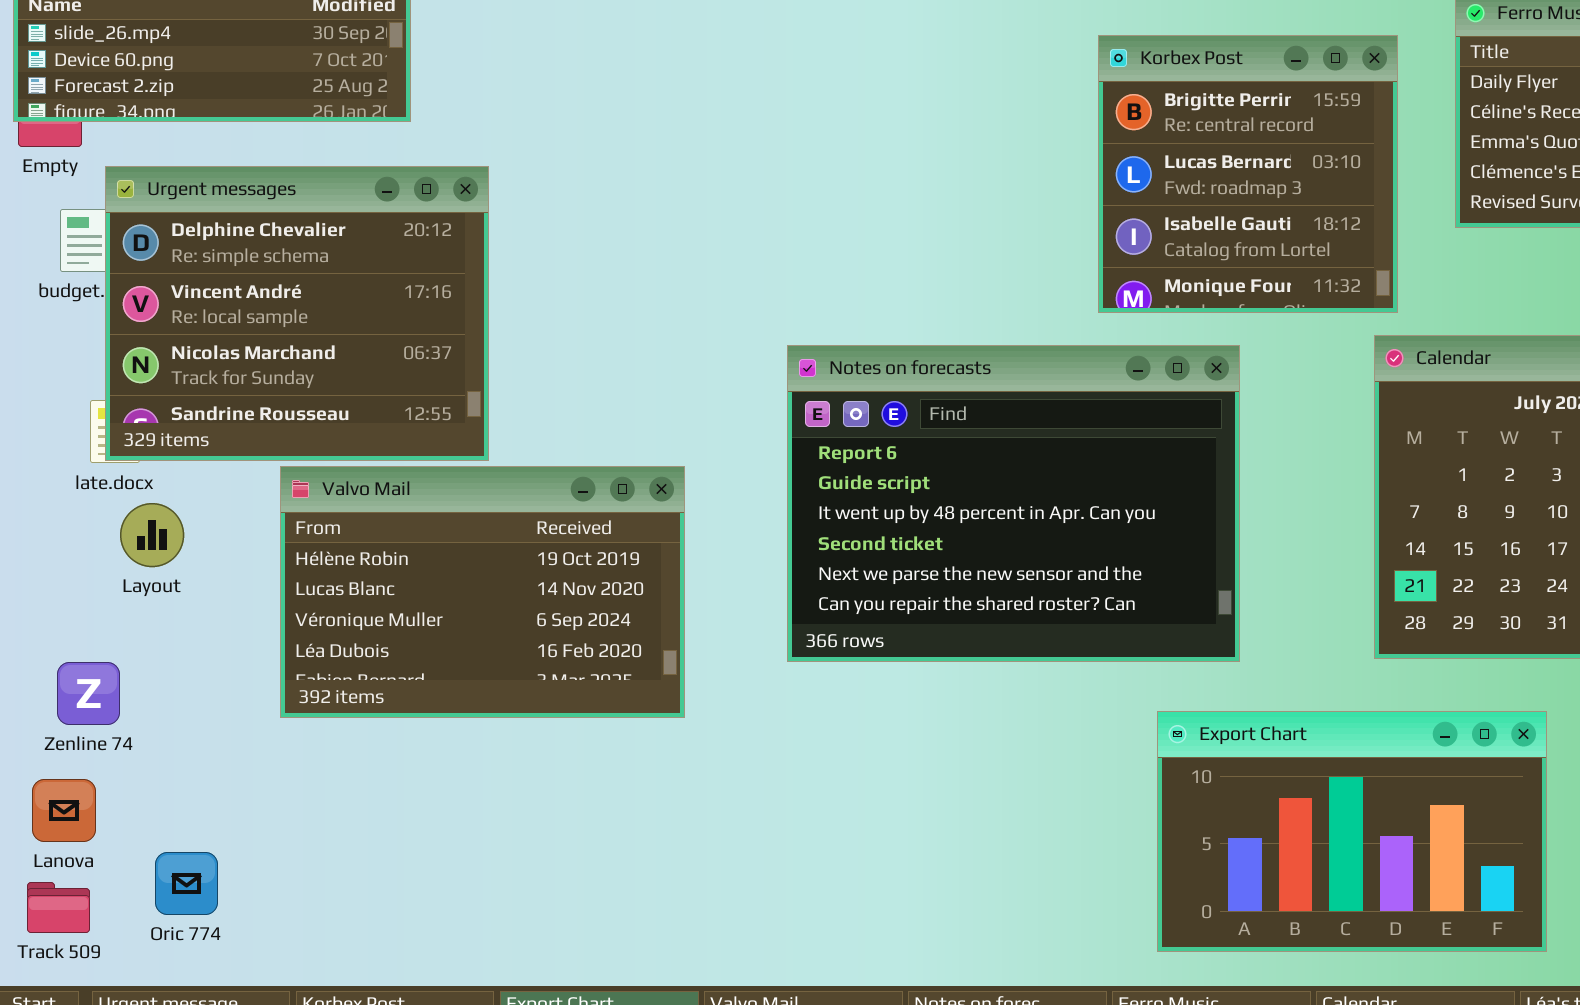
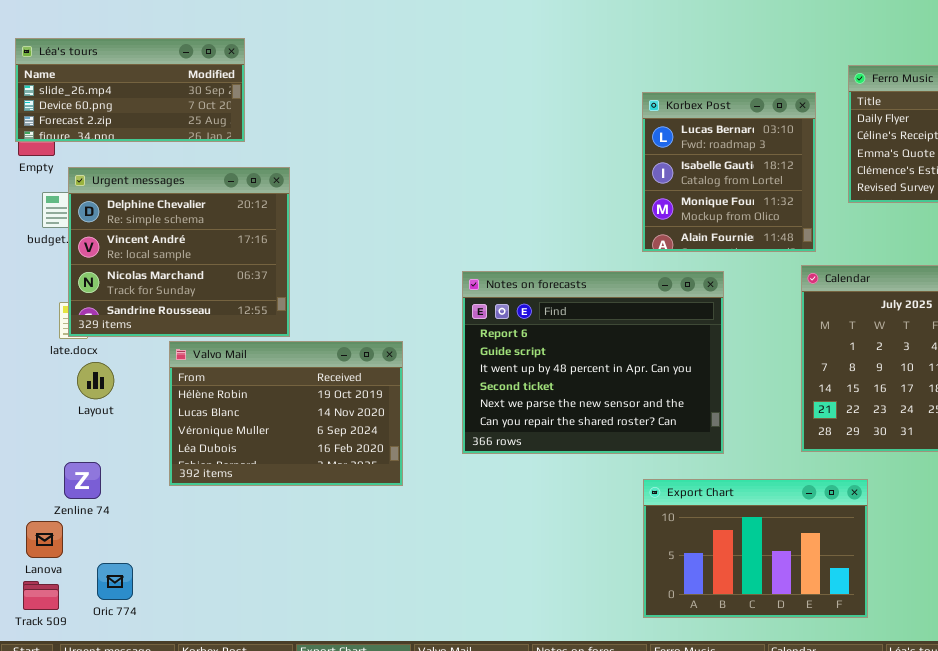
Korbex Post: [1098,35,1398,313] -> [642,92,816,252], scrolled down 1 row
Zenline 74: [57,662,120,725] -> [64,462,101,499], moved
Export Chart: [1157,711,1547,952] -> [643,479,868,618], moved

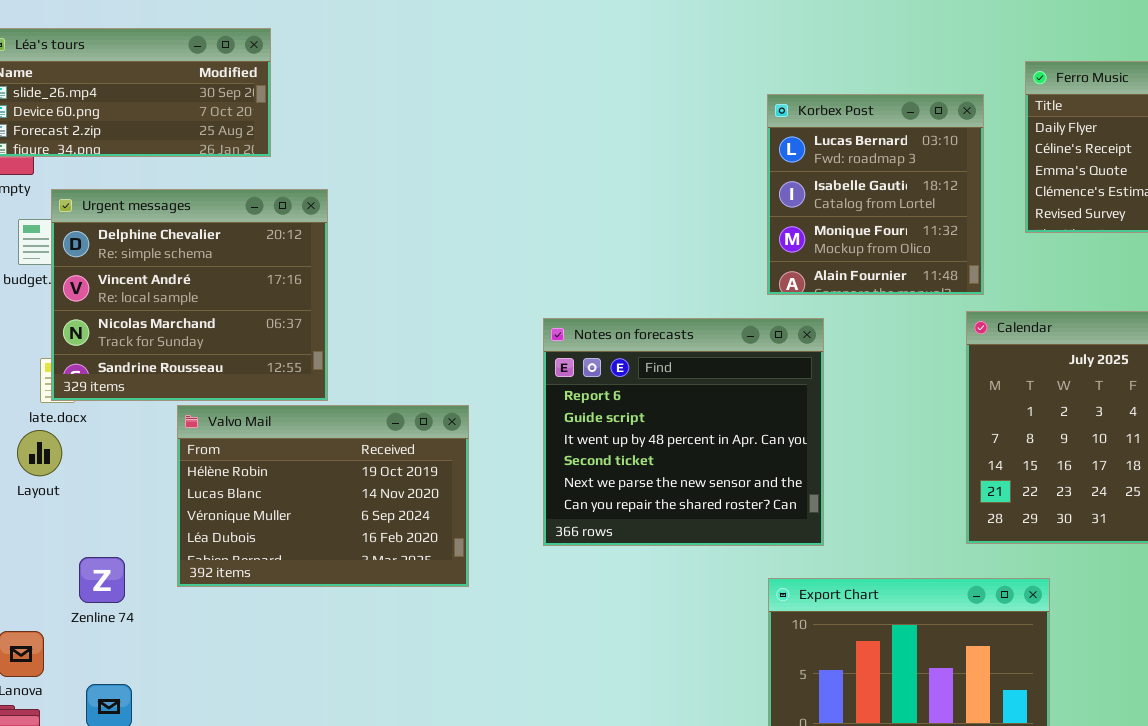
Notes on forecasts: [462,271,724,454] -> [543,318,824,546], resized
Layout: [77,362,114,399] -> [17,430,62,476], moved
Zenline 74: [64,462,101,499] -> [79,557,125,603], moved

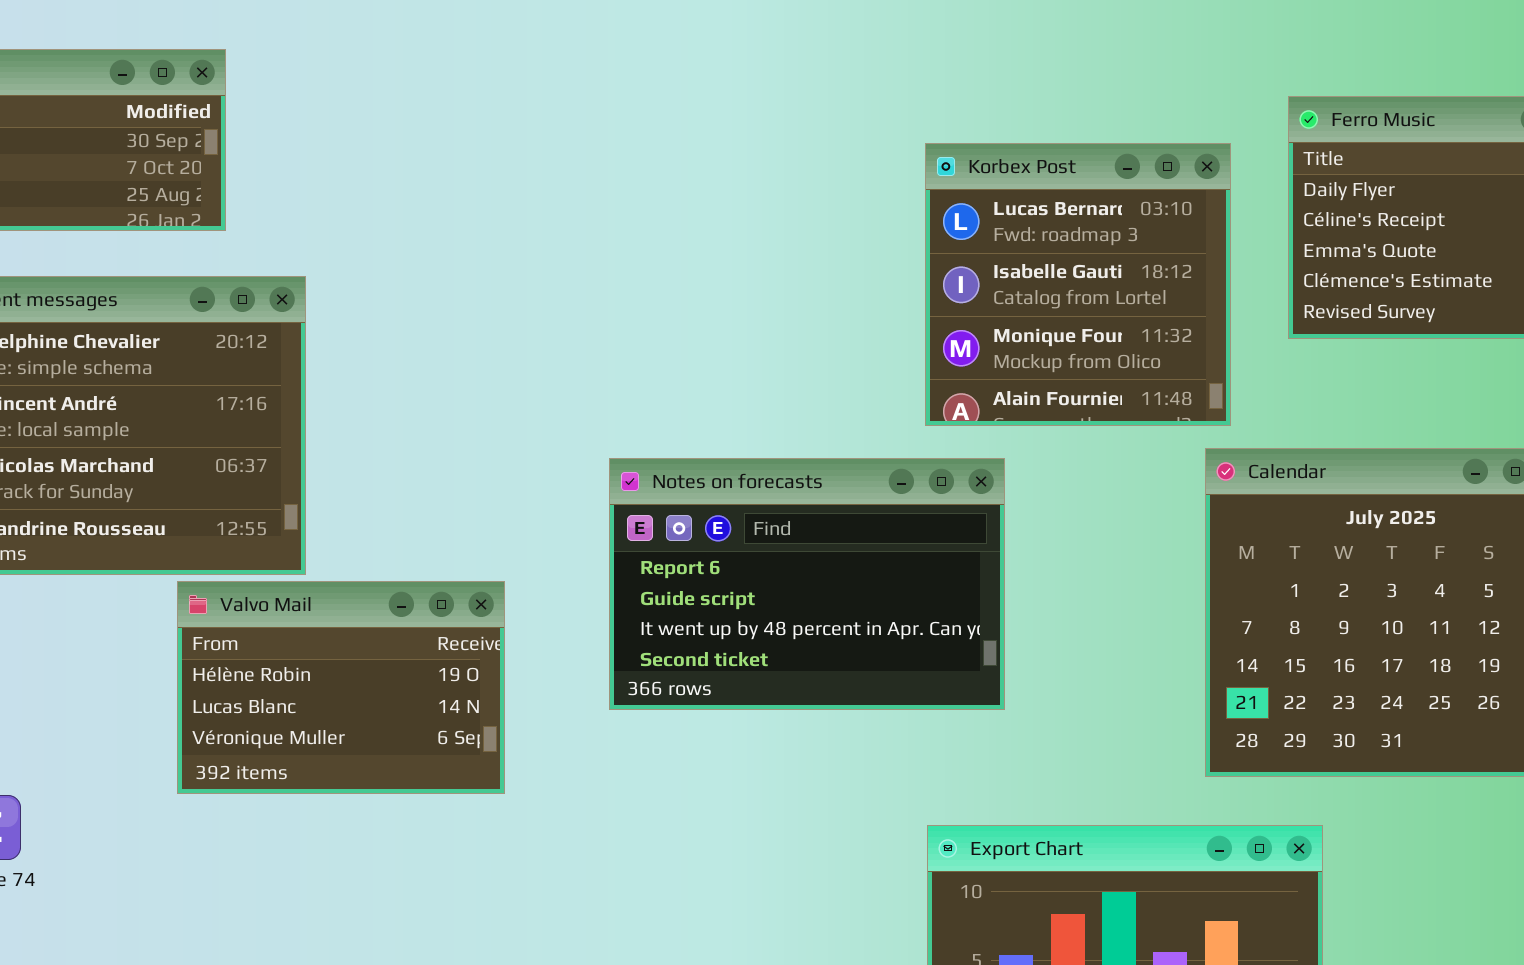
Notes on forecasts: [543,318,824,546] -> [609,458,1005,710], resized
Valvo Mail: [177,405,469,587] -> [177,581,505,794], resized

